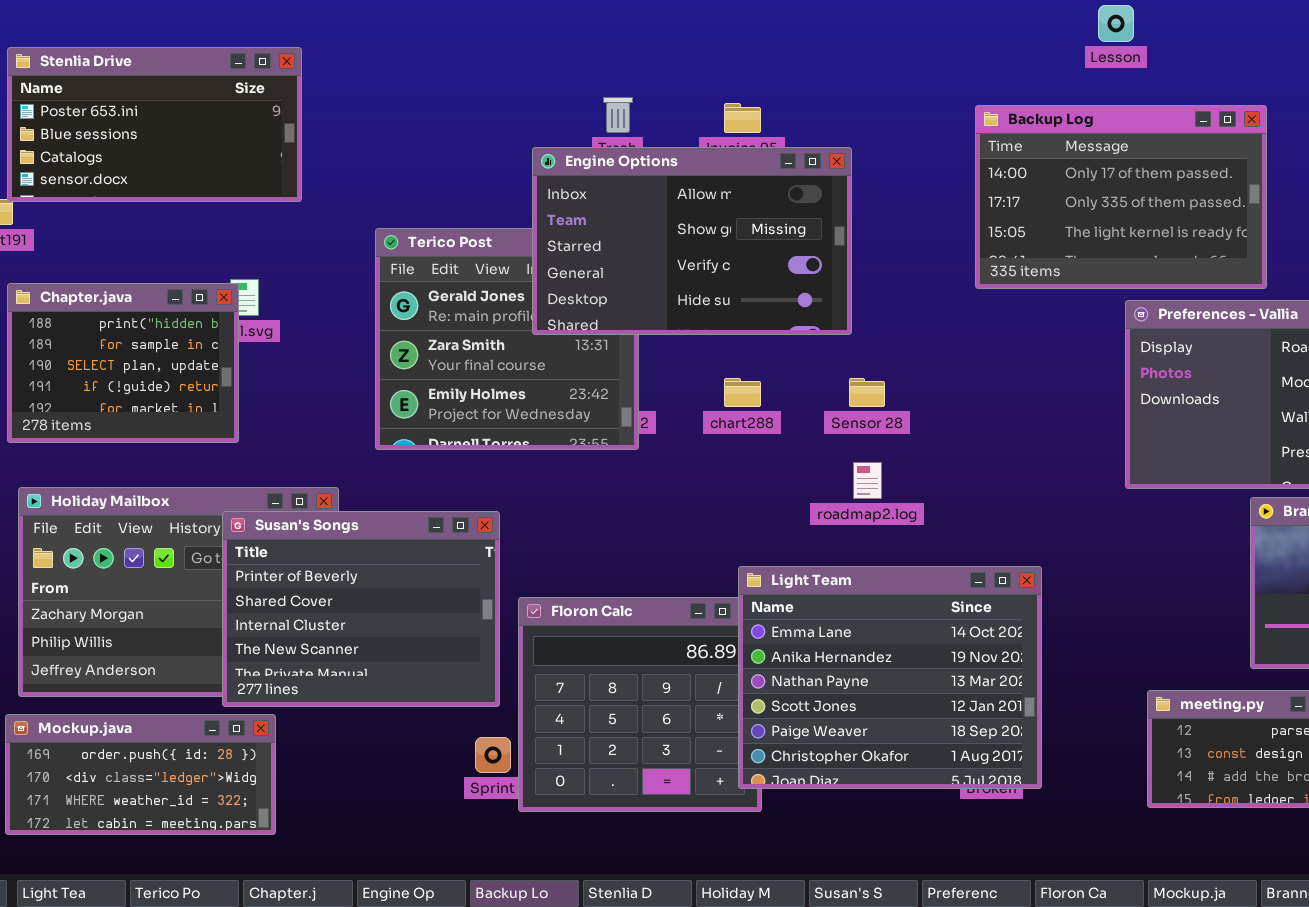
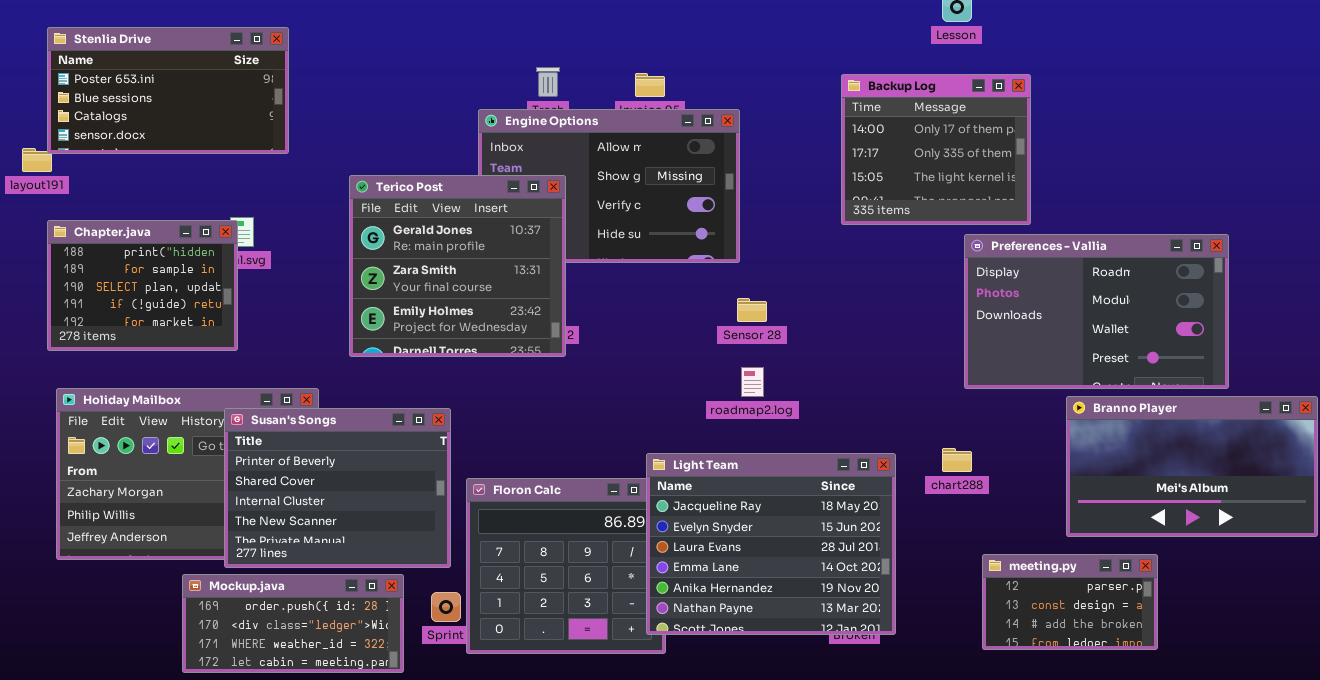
Backup Log: [975,105,1267,289] -> [841,74,1031,225], resized
Terico Post: [375,228,639,450] -> [349,175,566,357], raised
chart288: [724,378,761,407] -> [942,448,972,472], moved
Light Team: [738,566,1042,789] -> [646,453,896,635], scrolled up 3 rows
Mockup.java: [5,714,276,835] -> [182,574,404,673], moved

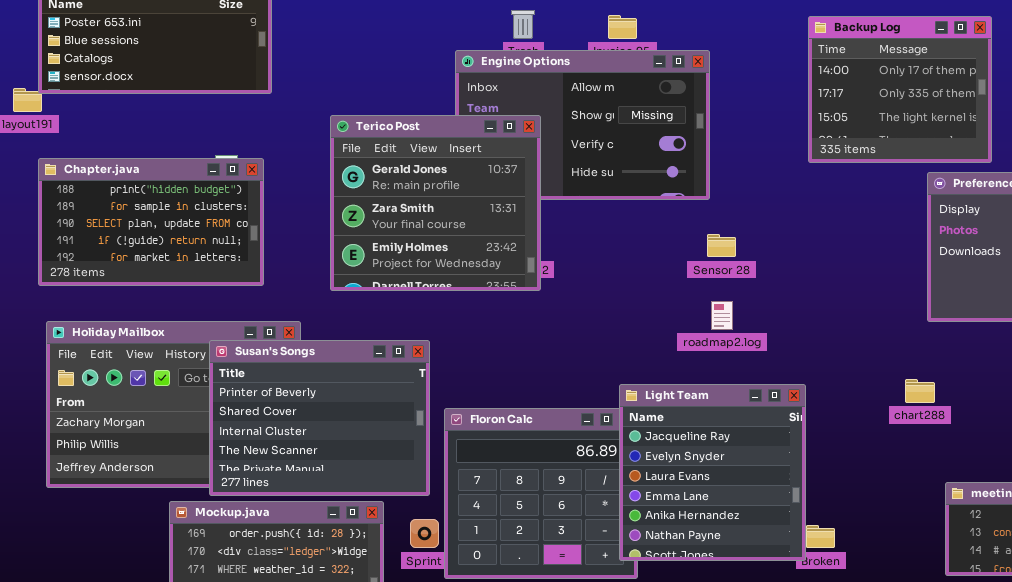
Chapter.java: [47,220,238,351] -> [38,158,264,286], resized
Light Team: [646,453,896,635] -> [619,384,806,561], resized

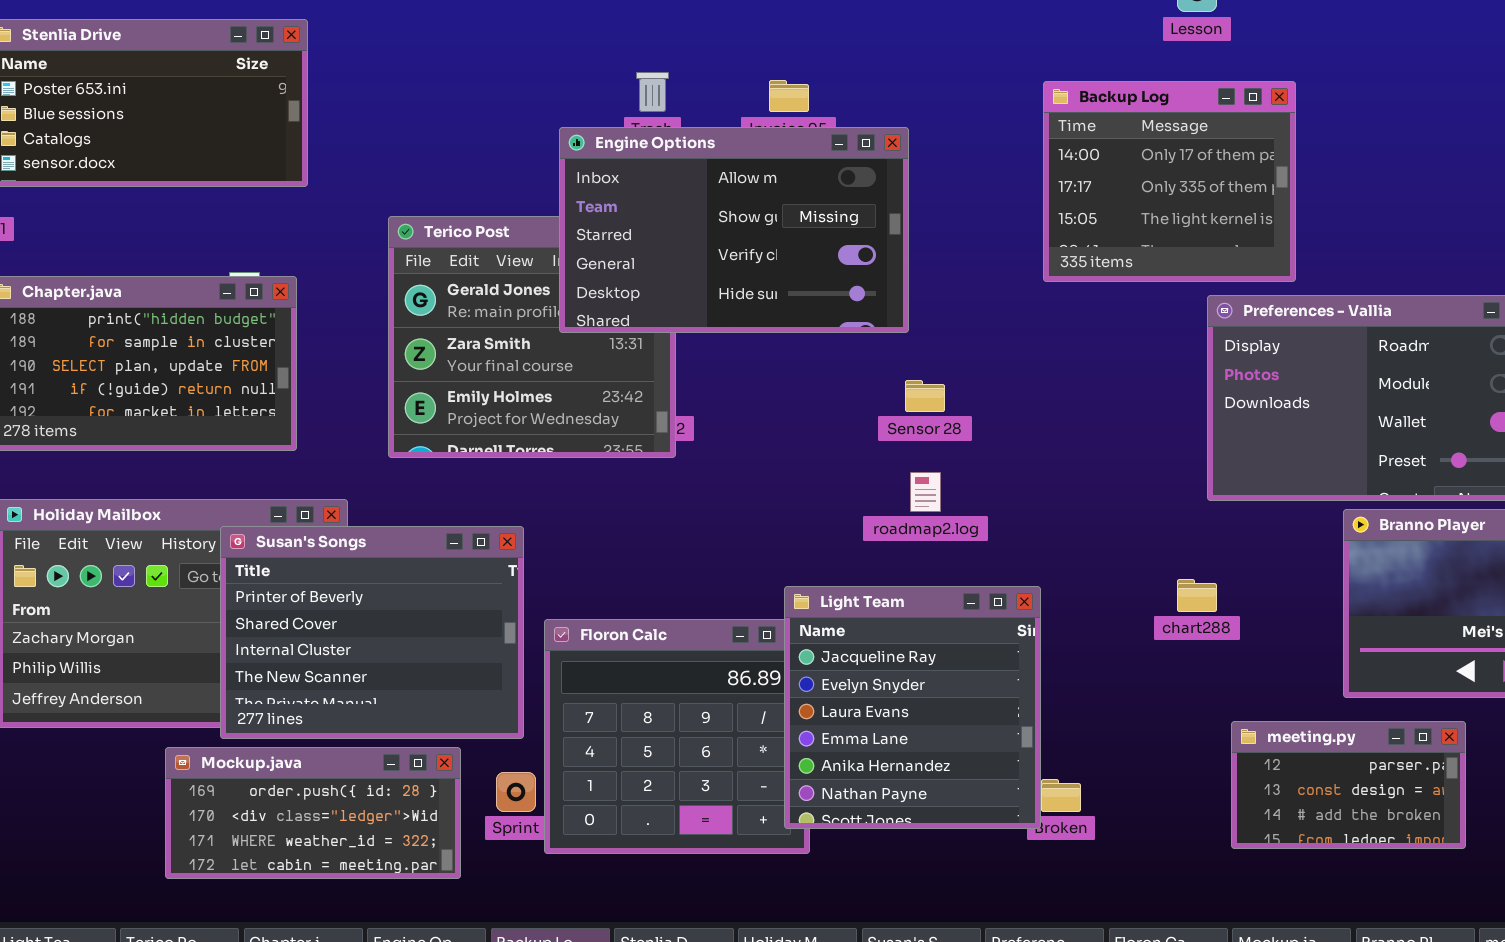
Engine Options: [455,50,710,200] -> [559,127,909,333], raised

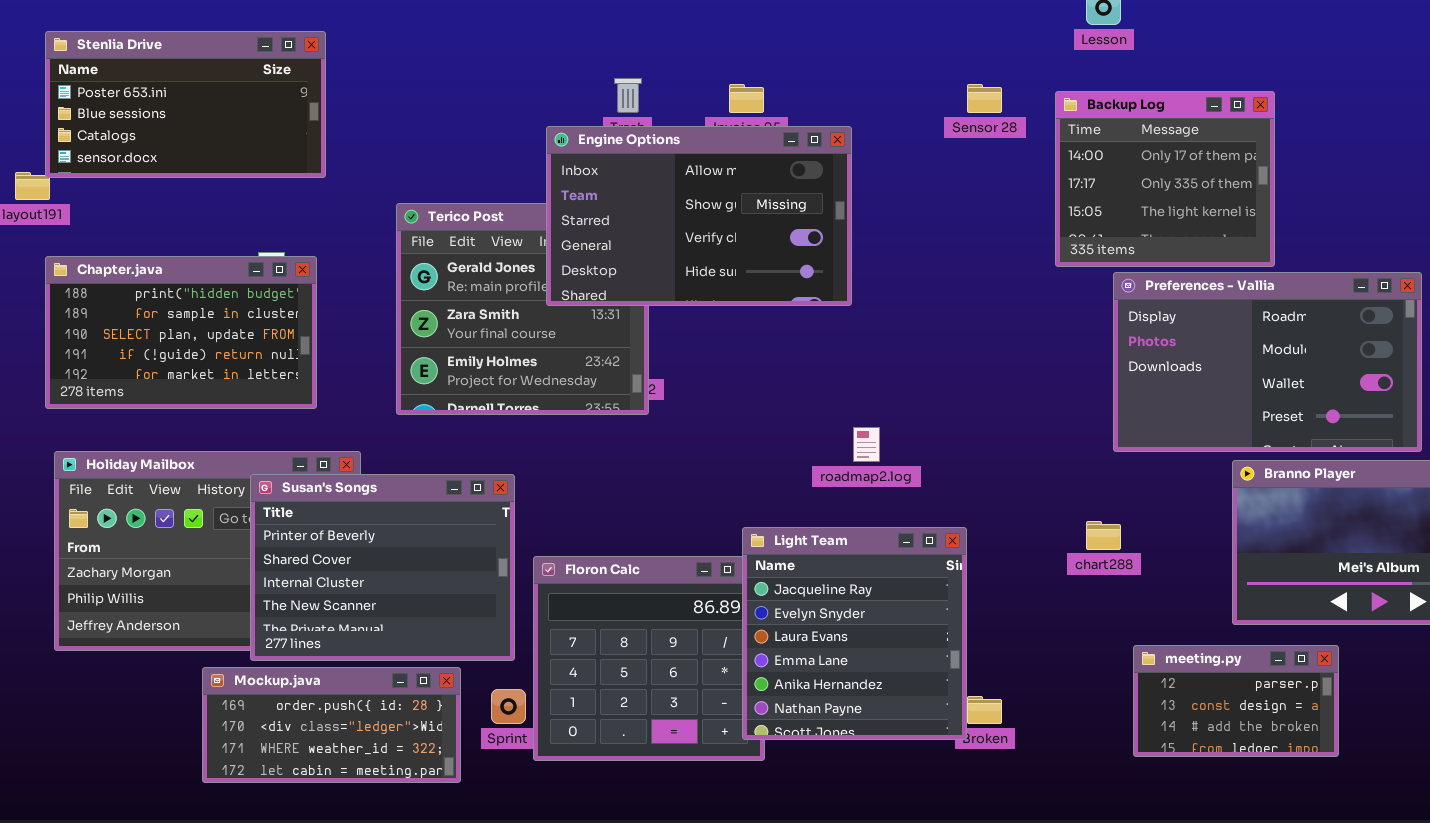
Backup Log: [1043,81,1296,282] -> [1055,91,1275,267], moved
Sensor 28: [905,380,945,412] -> [967,84,1002,113], moved

